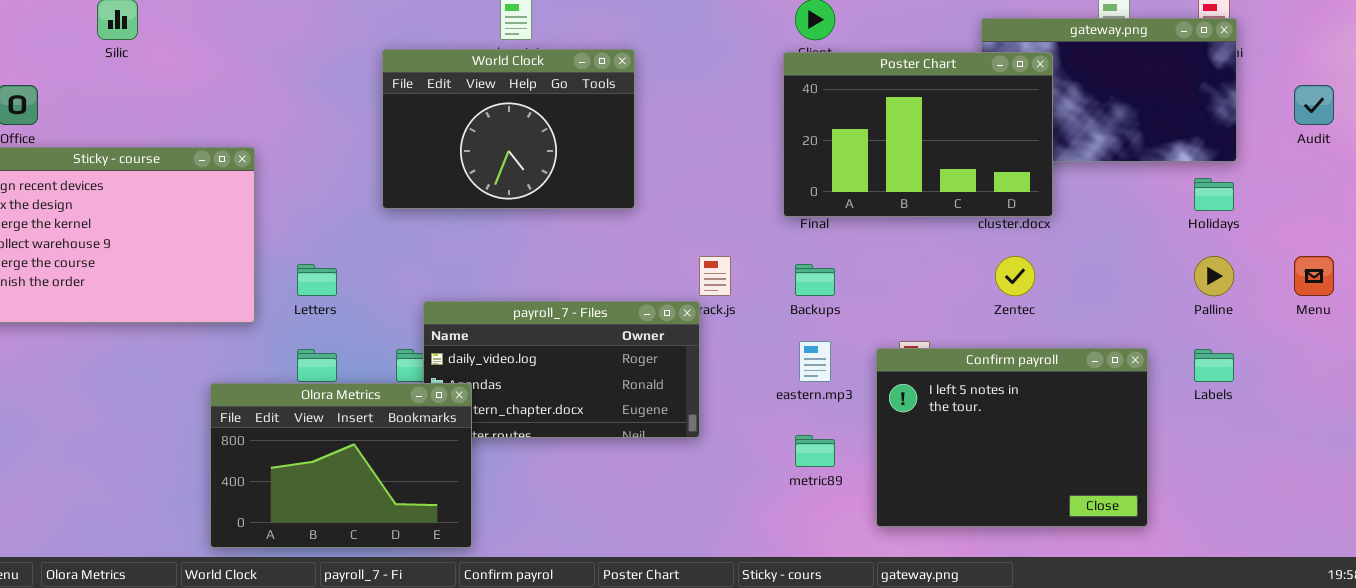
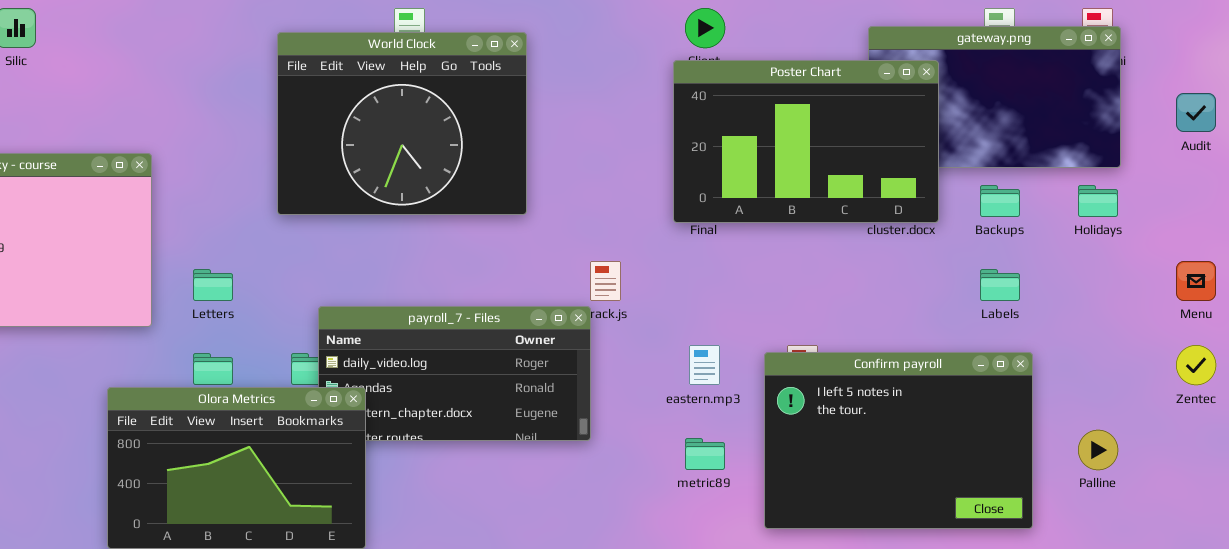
World Clock: [382,49,635,209] -> [277,32,527,215], resized
Zentec: [995,256,1035,296] -> [1176,345,1216,385], moved
Palline: [1194,256,1234,296] -> [1078,430,1118,470], moved
Backups: [795,264,835,296] -> [980,185,1020,217], moved
Labels: [1194,349,1234,382] -> [980,269,1020,301], moved

